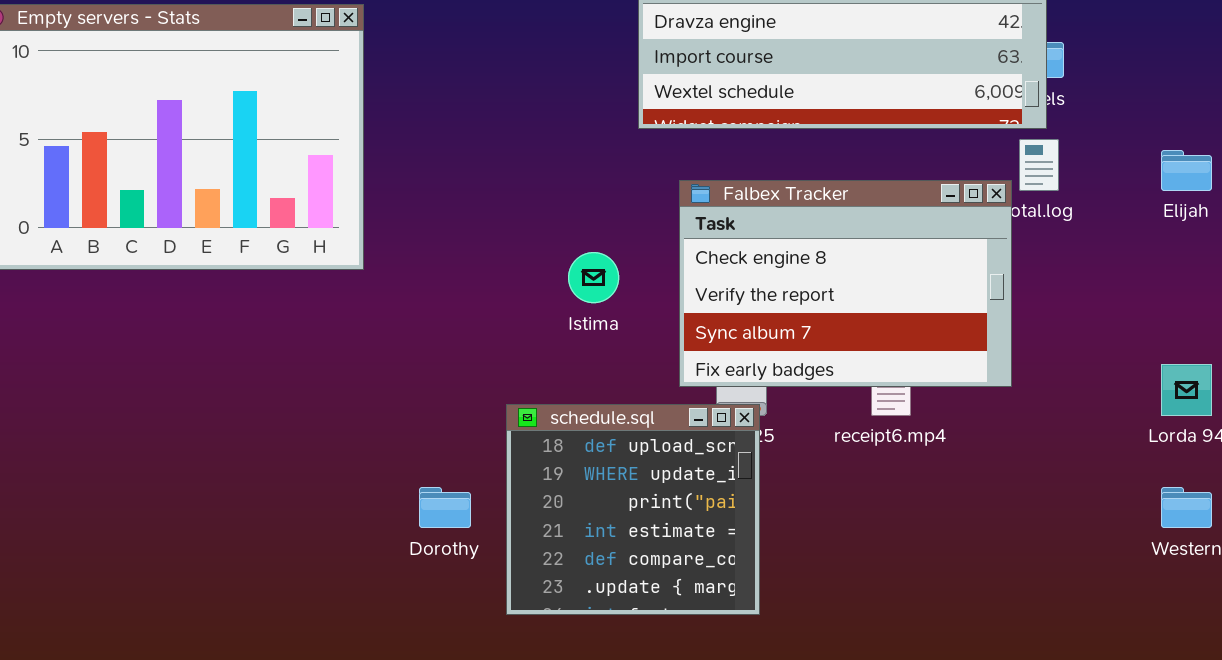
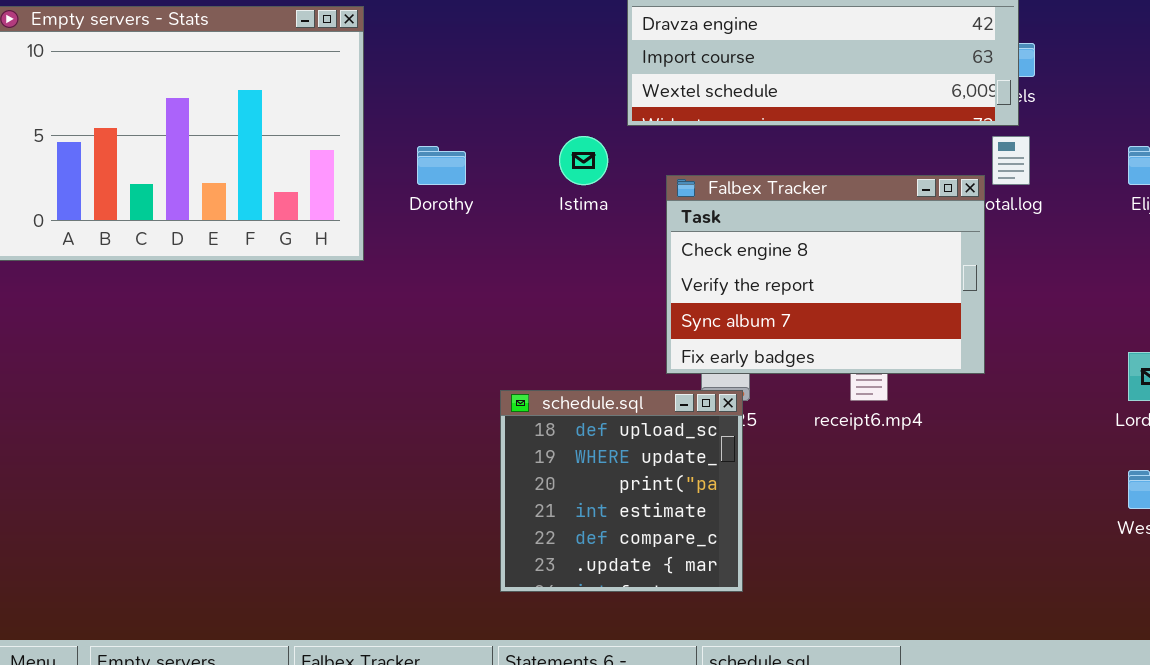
Istima: [568,252,619,303] -> [559,136,608,185], moved
Dorothy: [419,487,471,528] -> [417,146,466,185], moved

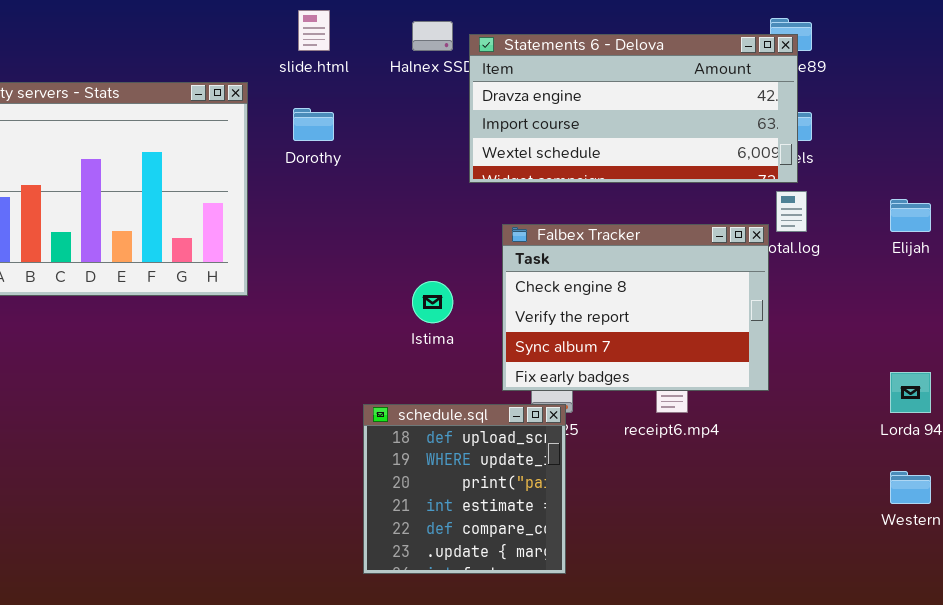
Istima: [559,136,608,185] -> [412,281,453,323], moved
Dorothy: [417,146,466,185] -> [293,108,334,141], moved

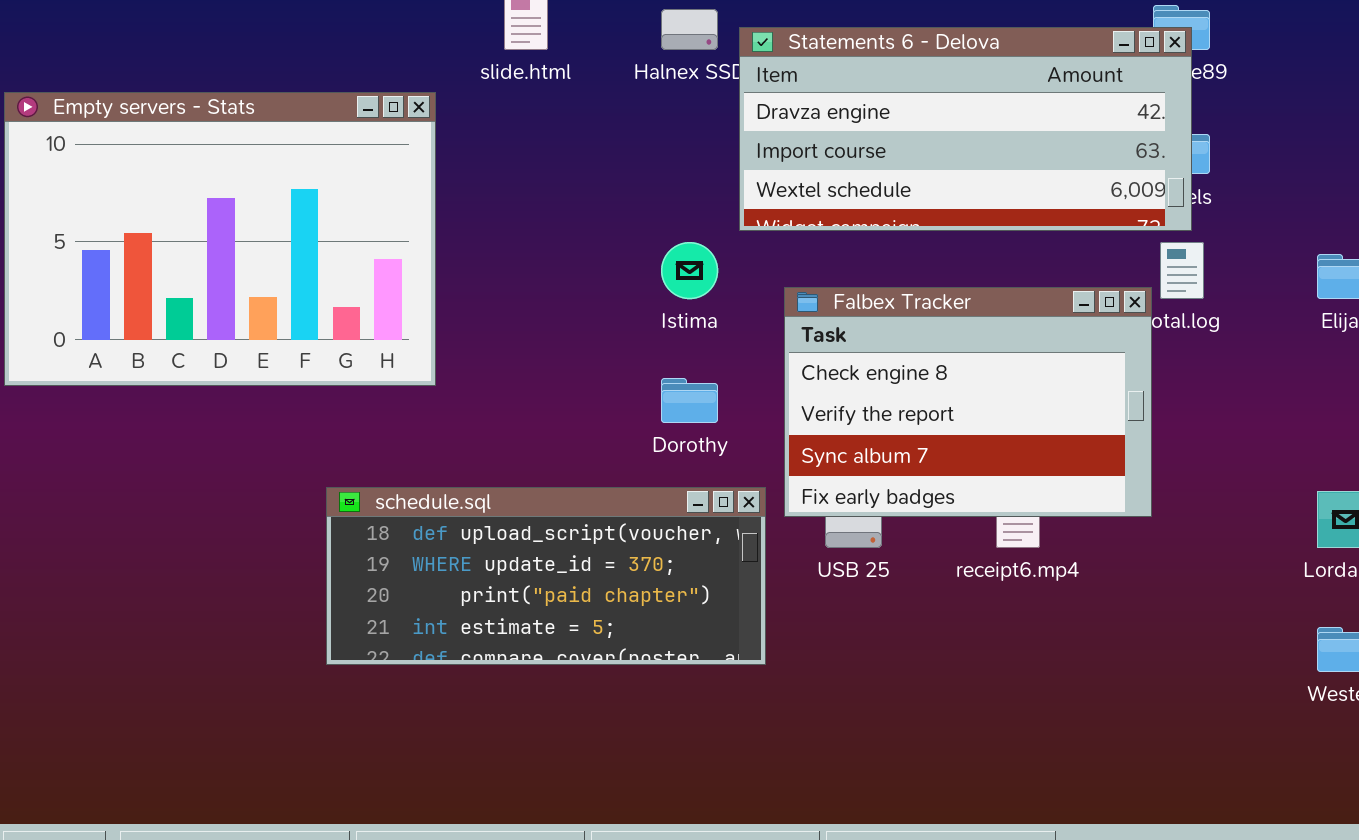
Dorothy: [293,108,334,141] -> [661,378,718,423], moved
Istima: [412,281,453,323] -> [661,242,718,299], moved
schedule.sql: [363,404,566,574] -> [326,487,766,665], moved, resized

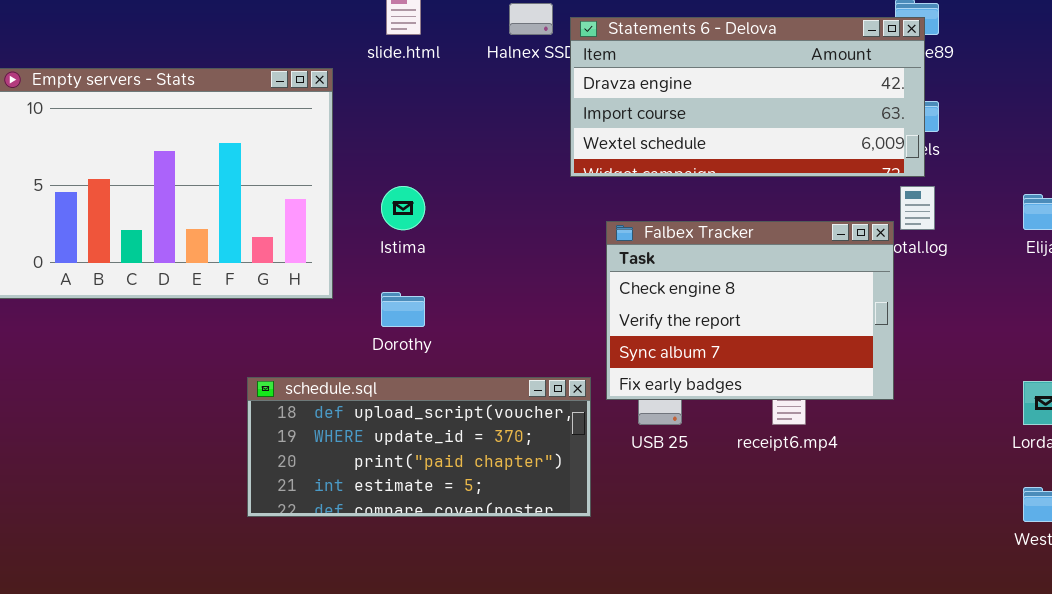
Istima: [661,242,718,299] -> [381,186,425,230], moved
Dorothy: [661,378,718,423] -> [381,292,425,327], moved

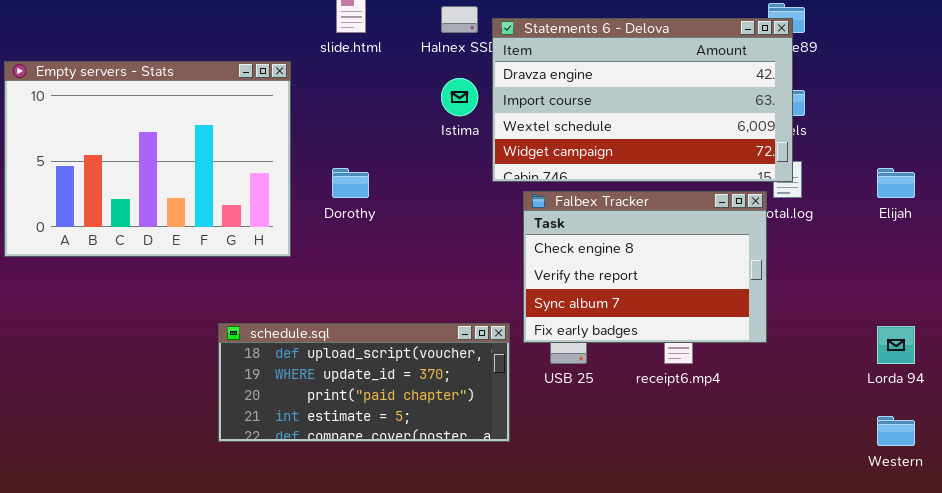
Statements 6 - Delova: [570,17,925,177] -> [492,18,793,182], resized
Istima: [381,186,425,230] -> [441,78,478,116], moved
Dorothy: [381,292,425,327] -> [332,168,369,198], moved

